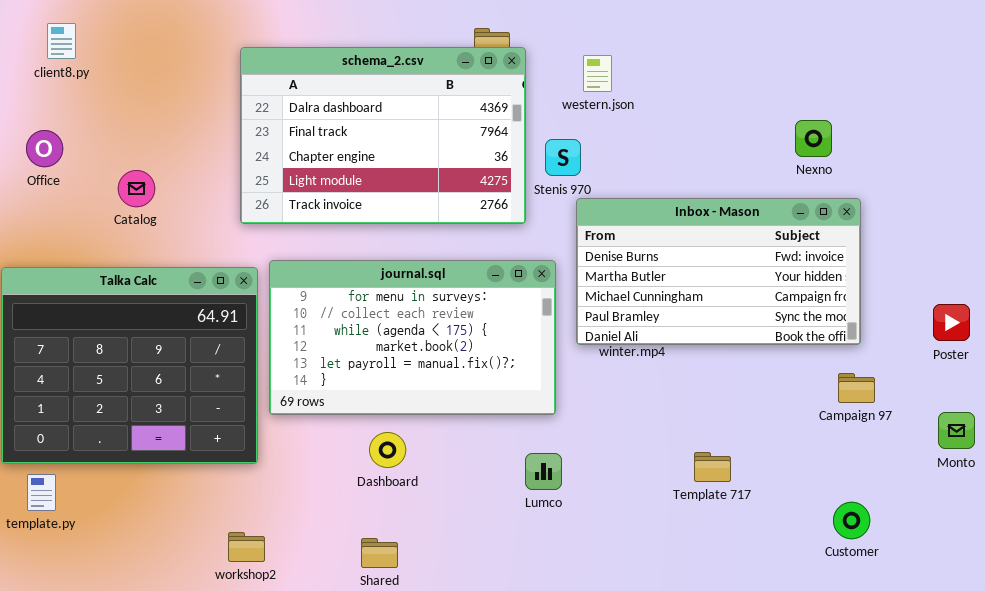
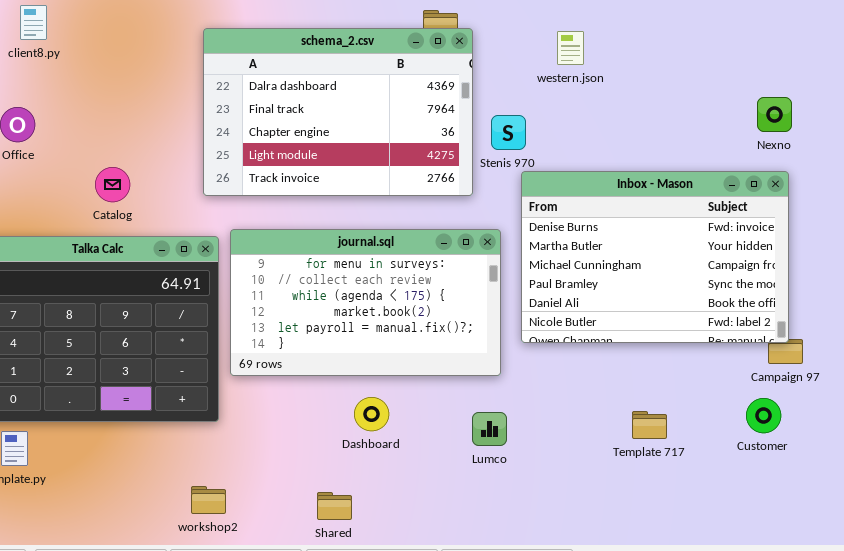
western.json: [583,55,612,92] -> [557,31,584,65], moved
Nexno: [795,120,832,157] -> [757,97,792,132], moved
Catalog: [118,170,155,207] -> [95,167,130,202], moved
Inbox - Mason: [576,198,861,345] -> [521,171,789,343], resized
Dashboard: [369,432,406,468] -> [354,397,389,431], moved
Customer: [833,502,870,539] -> [746,398,781,433], moved

